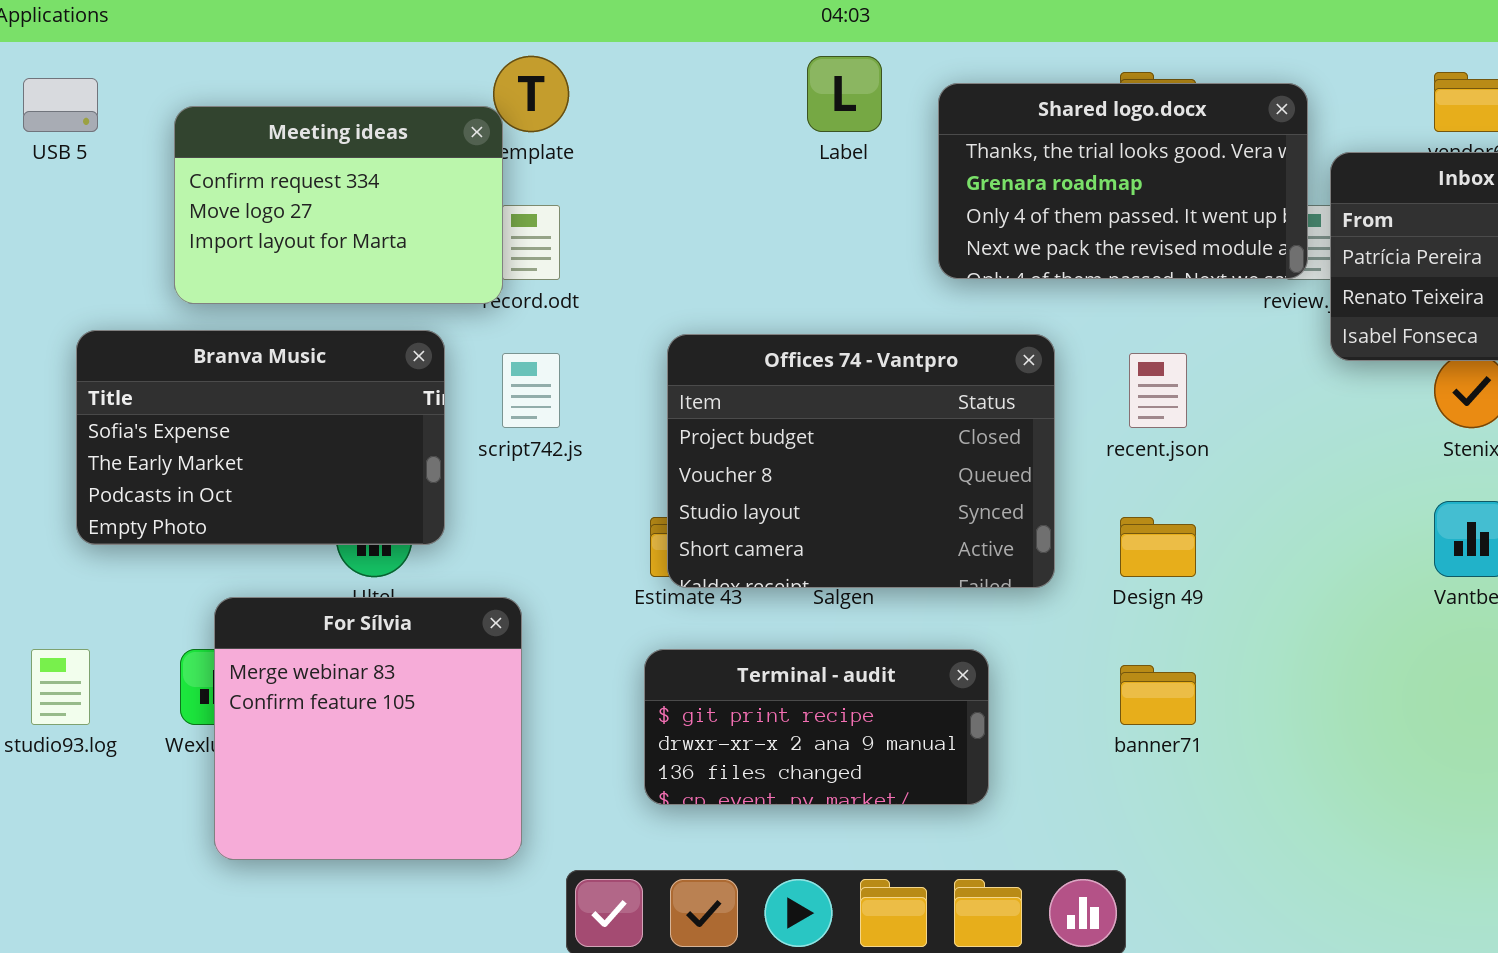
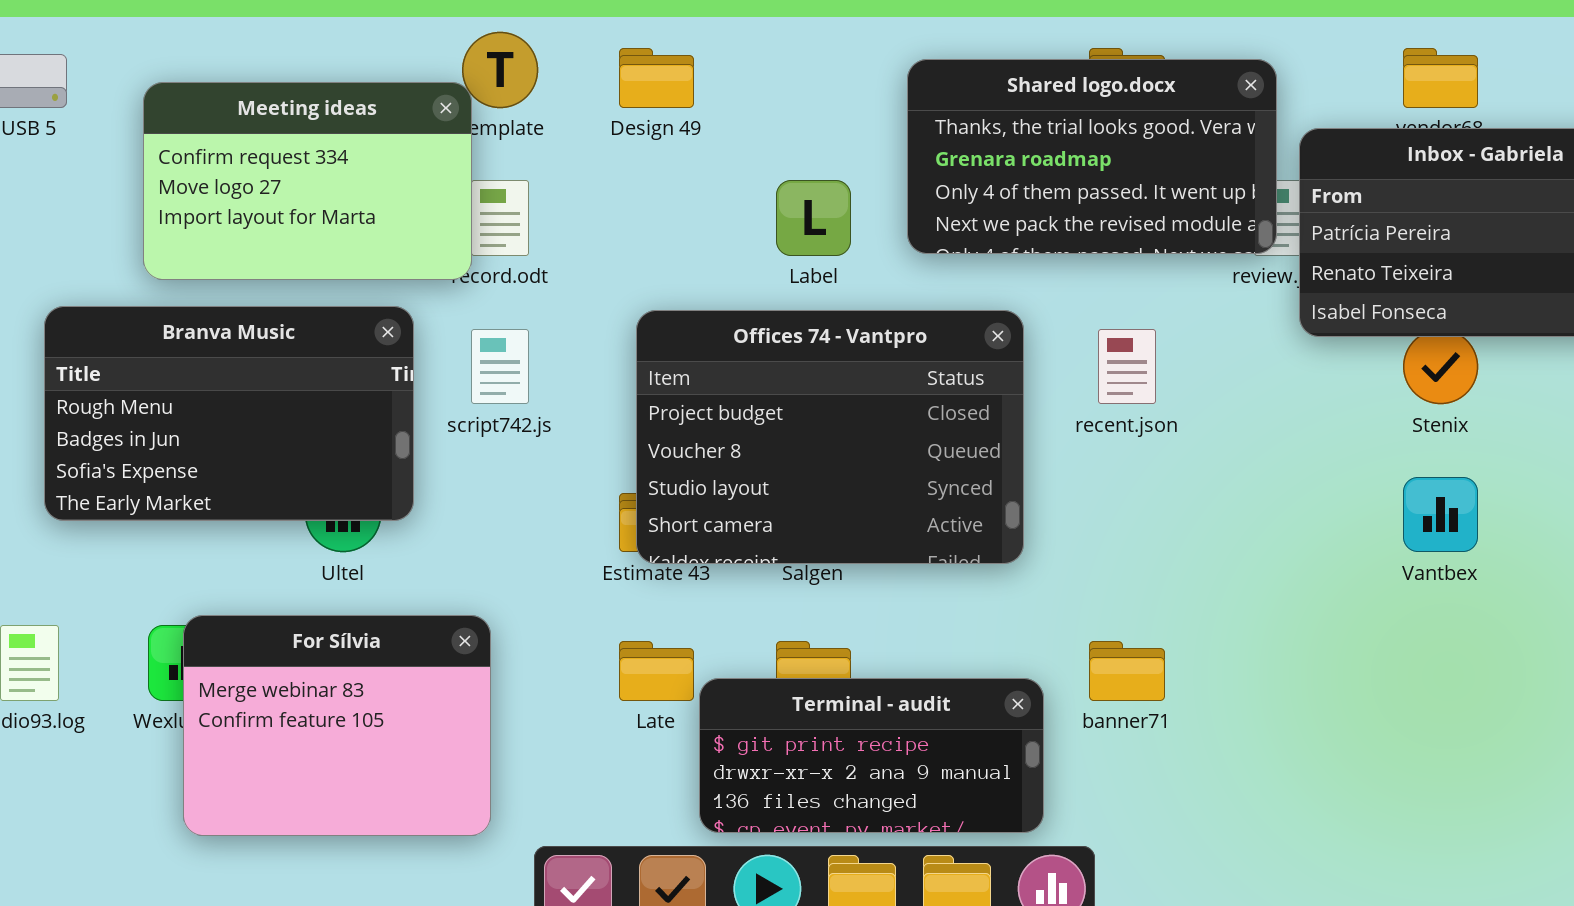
Label: [807,56,882,132] -> [776,180,851,256], moved
Branva Music: [76,330,445,545] -> [44,306,414,521], scrolled up 2 rows
Design 49: [1120,517,1196,577] -> [619,48,694,108], moved
For Sílvia: [214,597,522,860] -> [183,615,491,836], resized
Terminal - audit: [644,649,989,805] -> [699,678,1044,833], moved

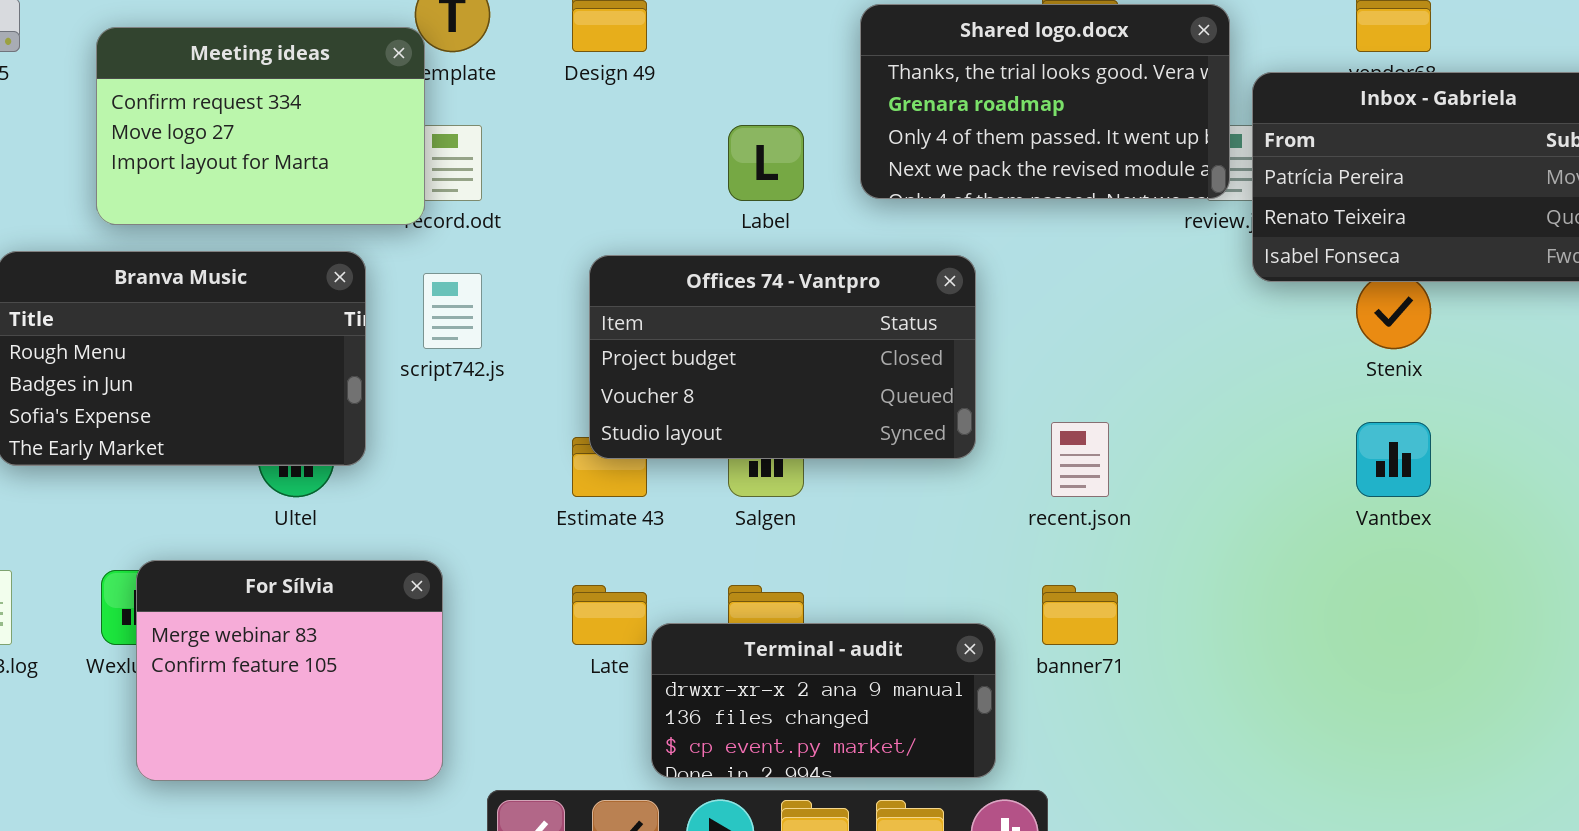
Offices 74 - Vantpro: [636,310,1024,564] -> [589,255,976,459], resized
recent.json: [1098,329,1156,404] -> [1051,422,1109,497], moved
Terminal - audit: [699,678,1044,833] -> [651,623,996,778], scrolled down 1 row

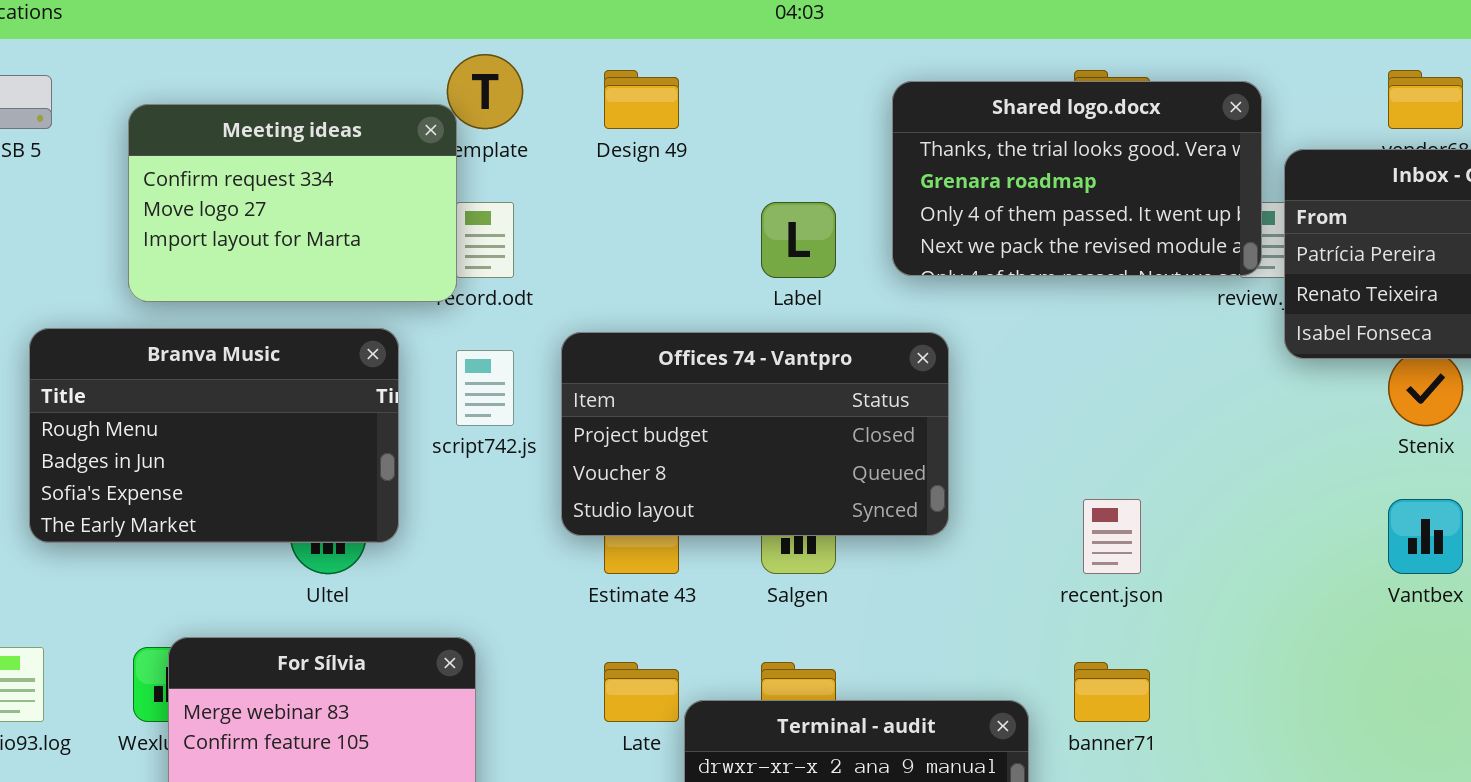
Offices 74 - Vantpro: [589,255,976,459] -> [561,332,949,536], moved

